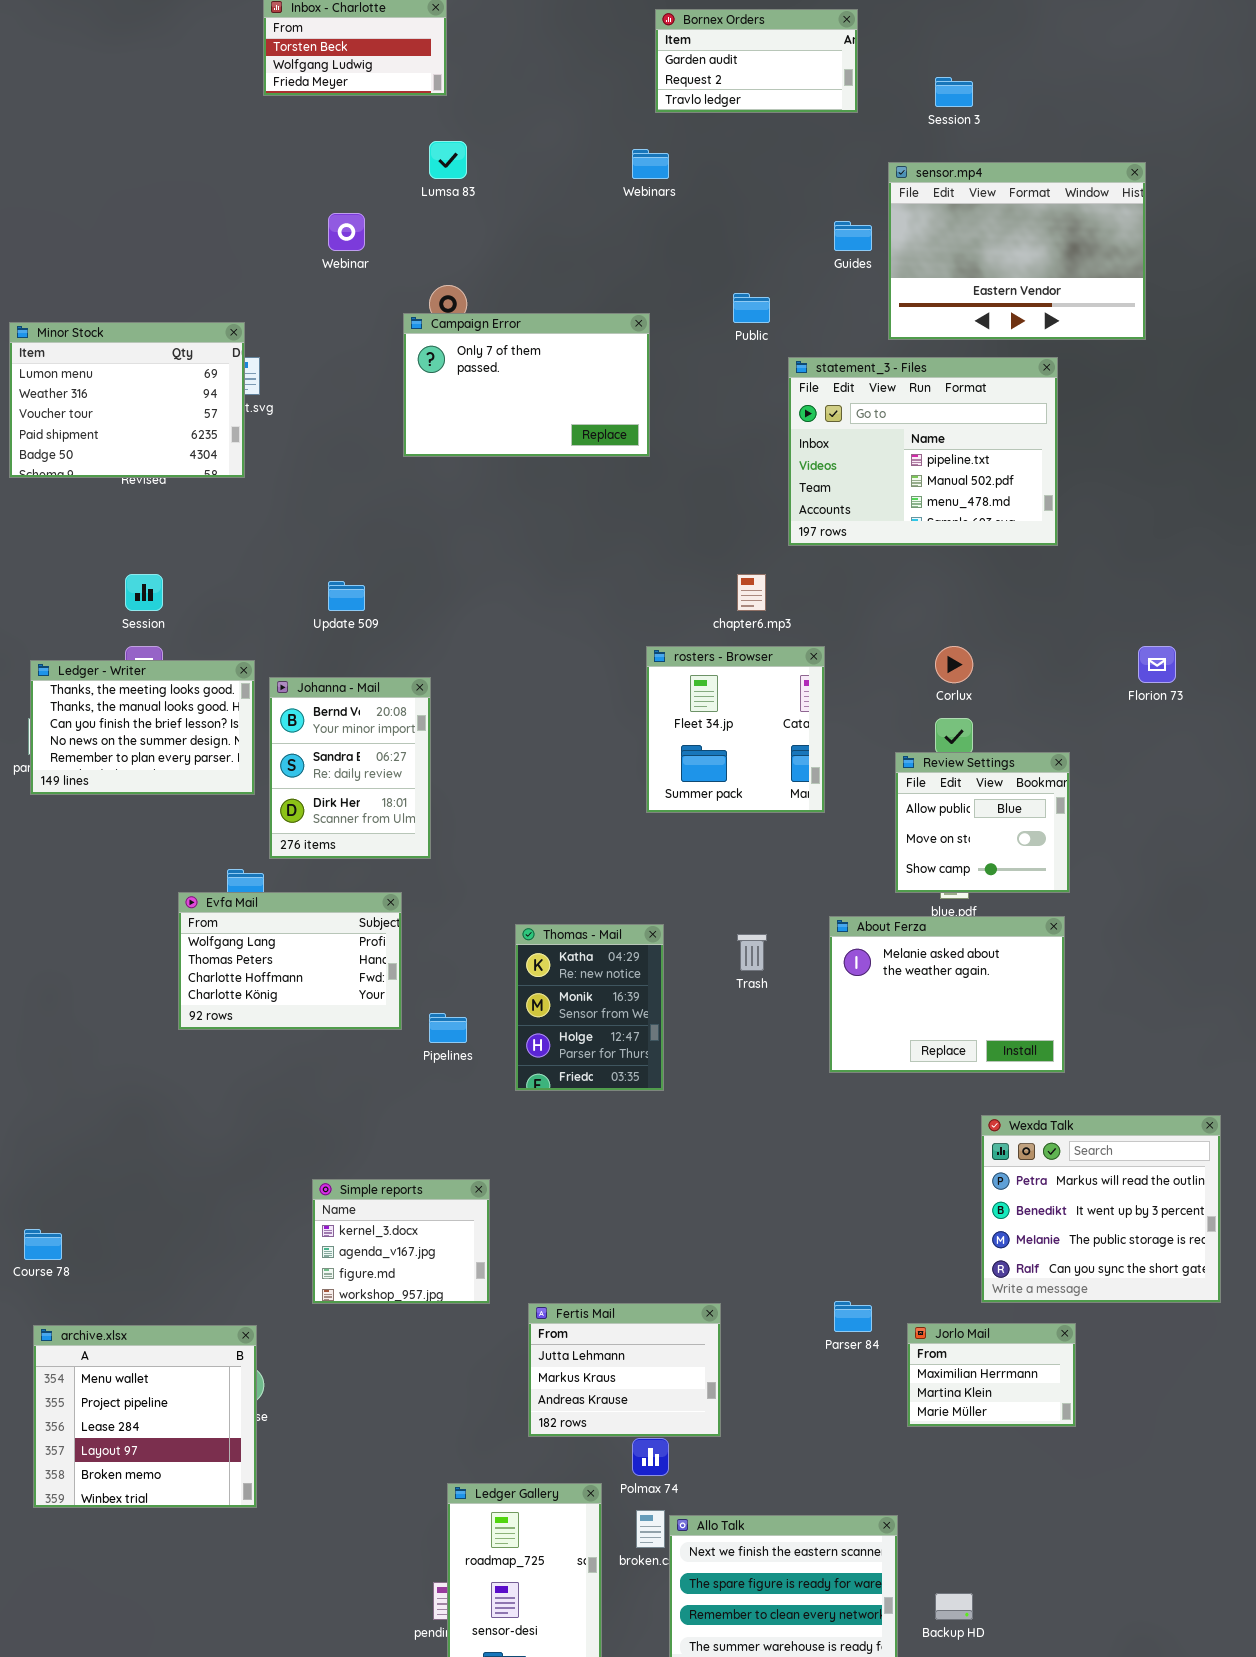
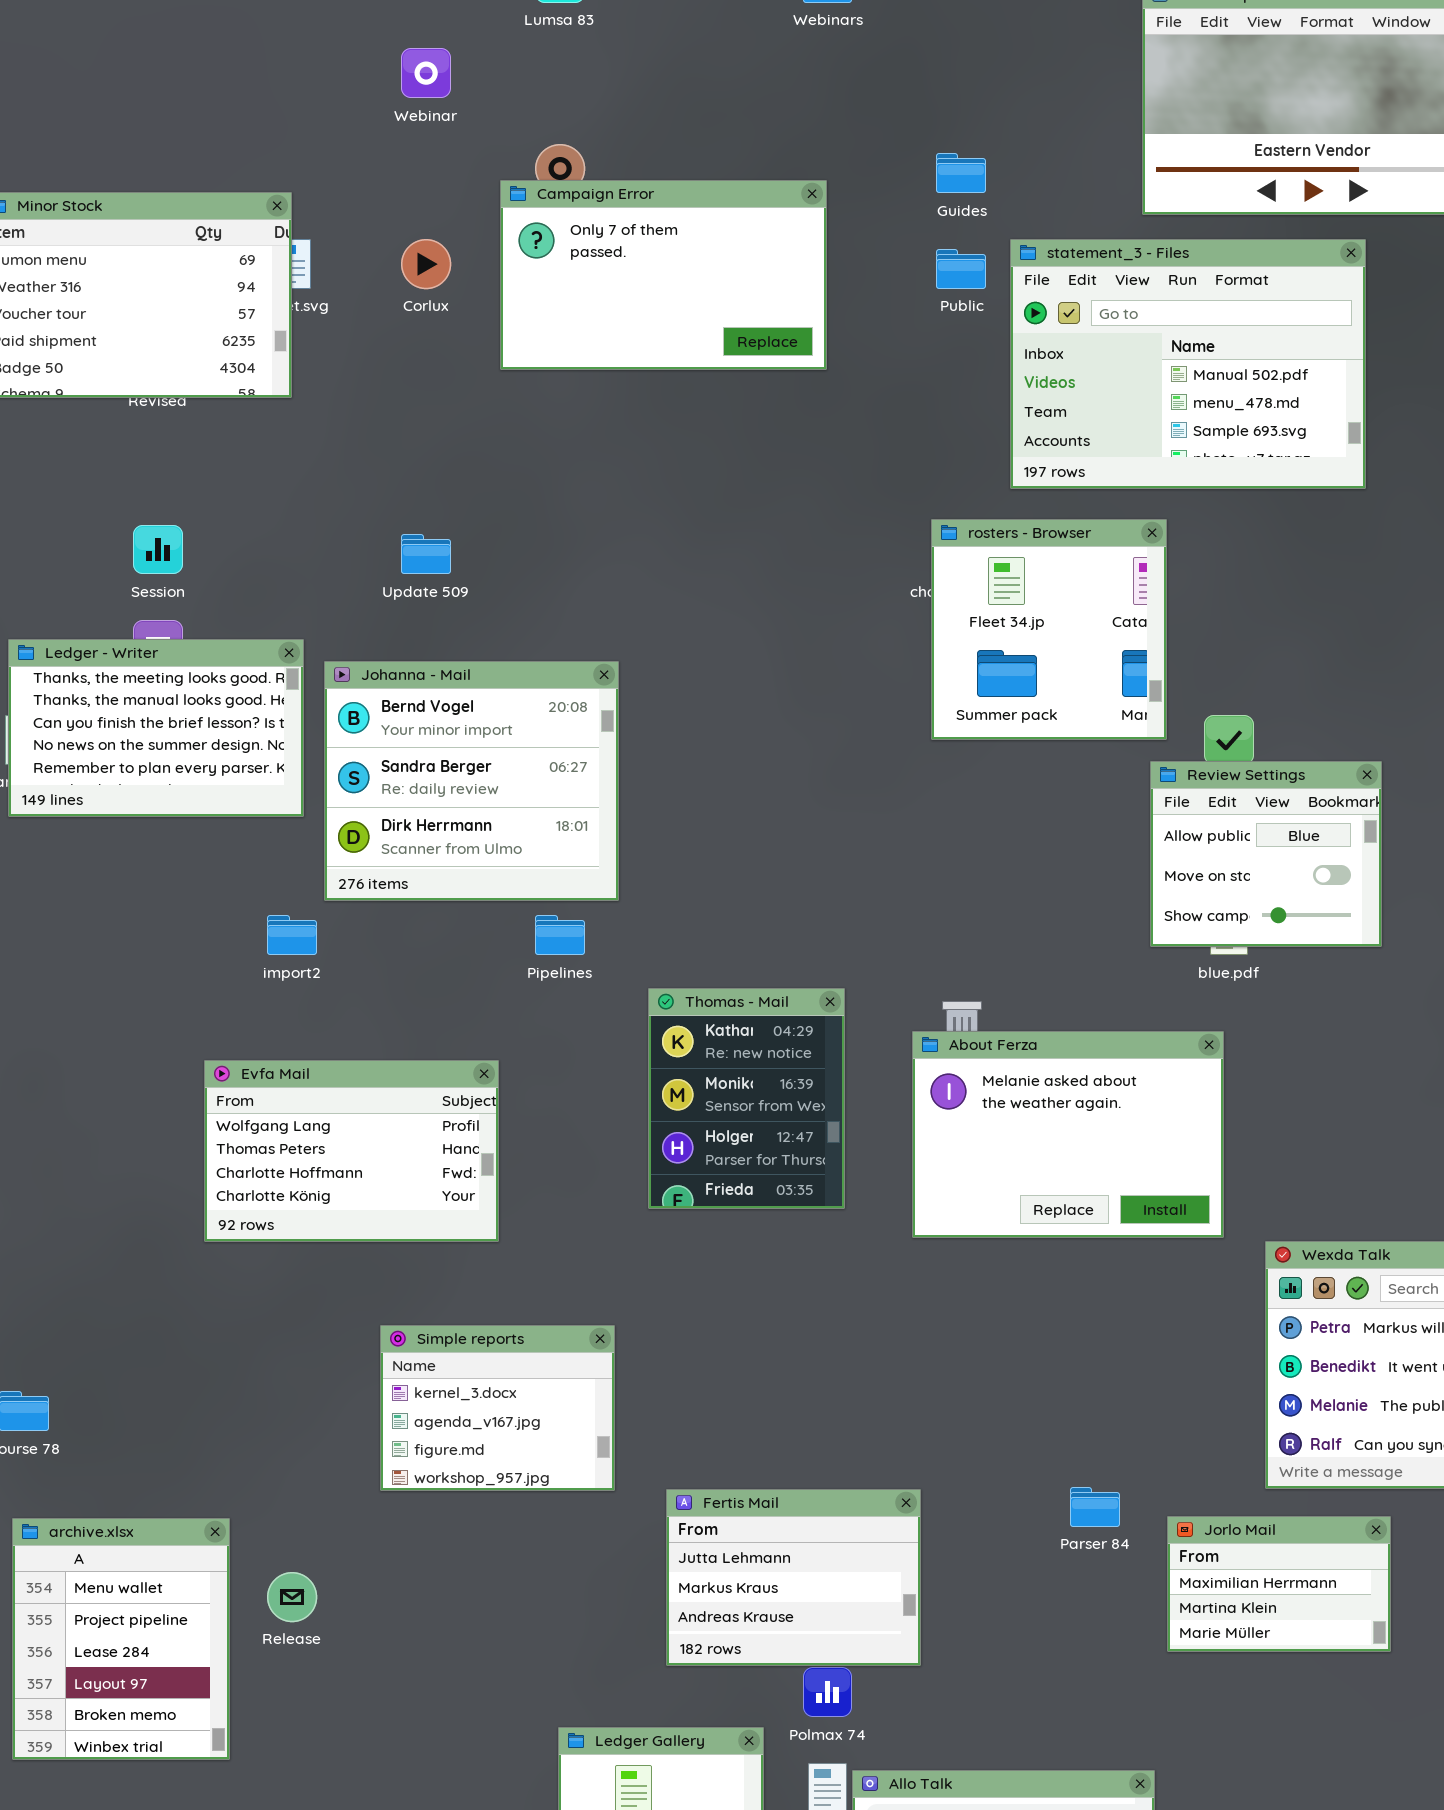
Guides: [834,221,872,251] -> [936,153,986,193], moved
Public: [733,293,770,323] -> [936,249,986,289], moved
statement_3 - Files: [788,357,1058,546] -> [1010,239,1366,489], scrolled down 1 row
rosters - Browser: [646,646,825,813] -> [931,519,1167,740], moved
Corlux: [935,646,973,683] -> [401,239,451,289], moved
Johanna - Mail: [269,677,431,859] -> [324,661,619,901], resized
Evfa Mail: [178,892,402,1030] -> [204,1060,499,1242], moved
About Ferza: [829,916,1065,1073] -> [912,1031,1224,1238], moved
Pipelines: [429,1013,467,1043] -> [535,915,585,955], moved
archive.xlsx: [33,1325,257,1508] -> [12,1518,230,1760], resized

